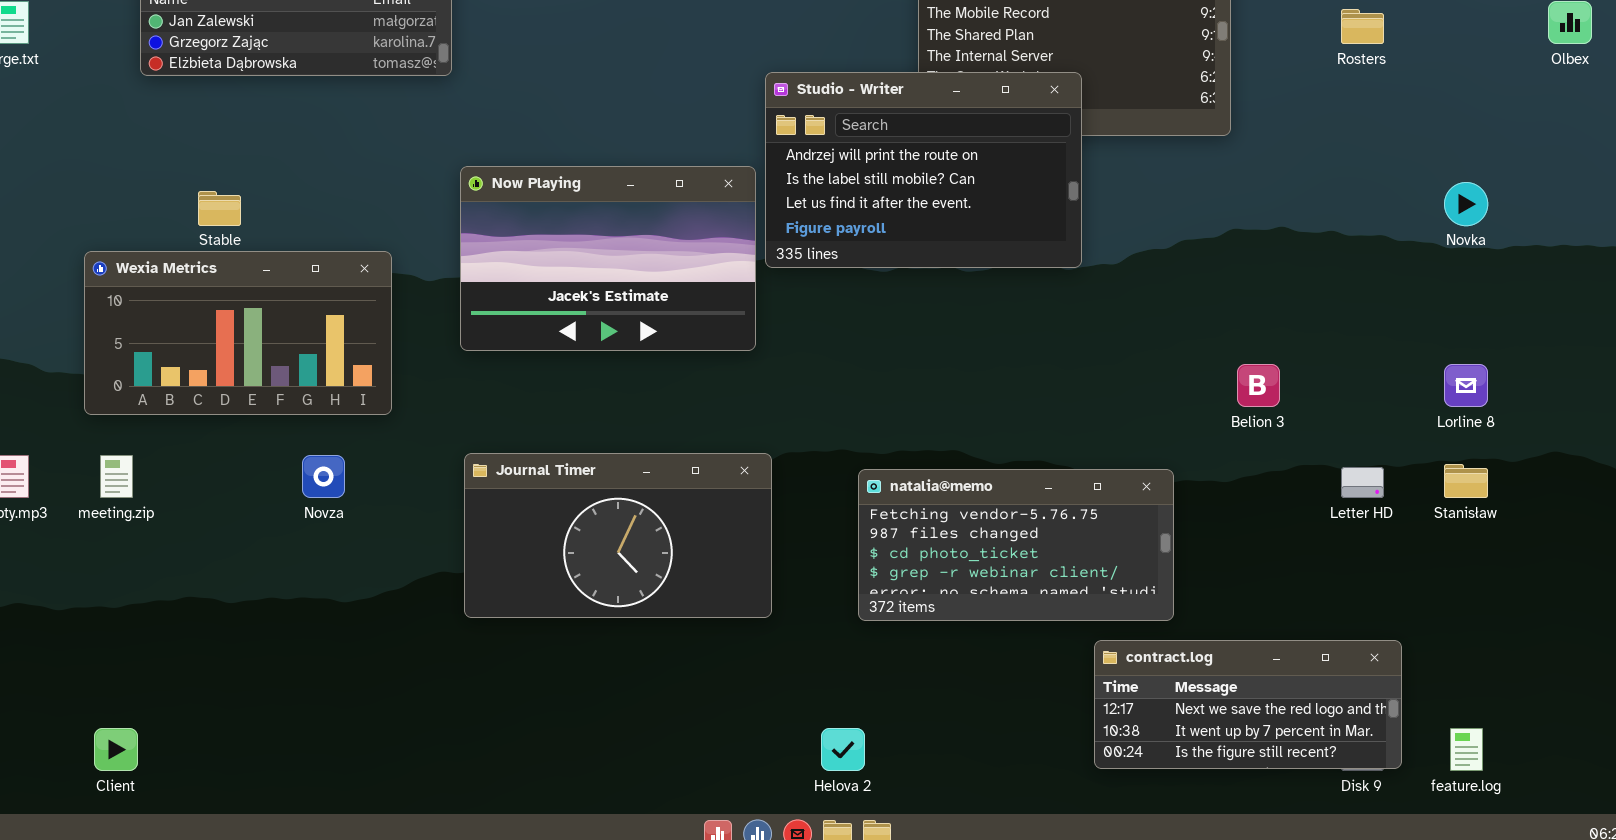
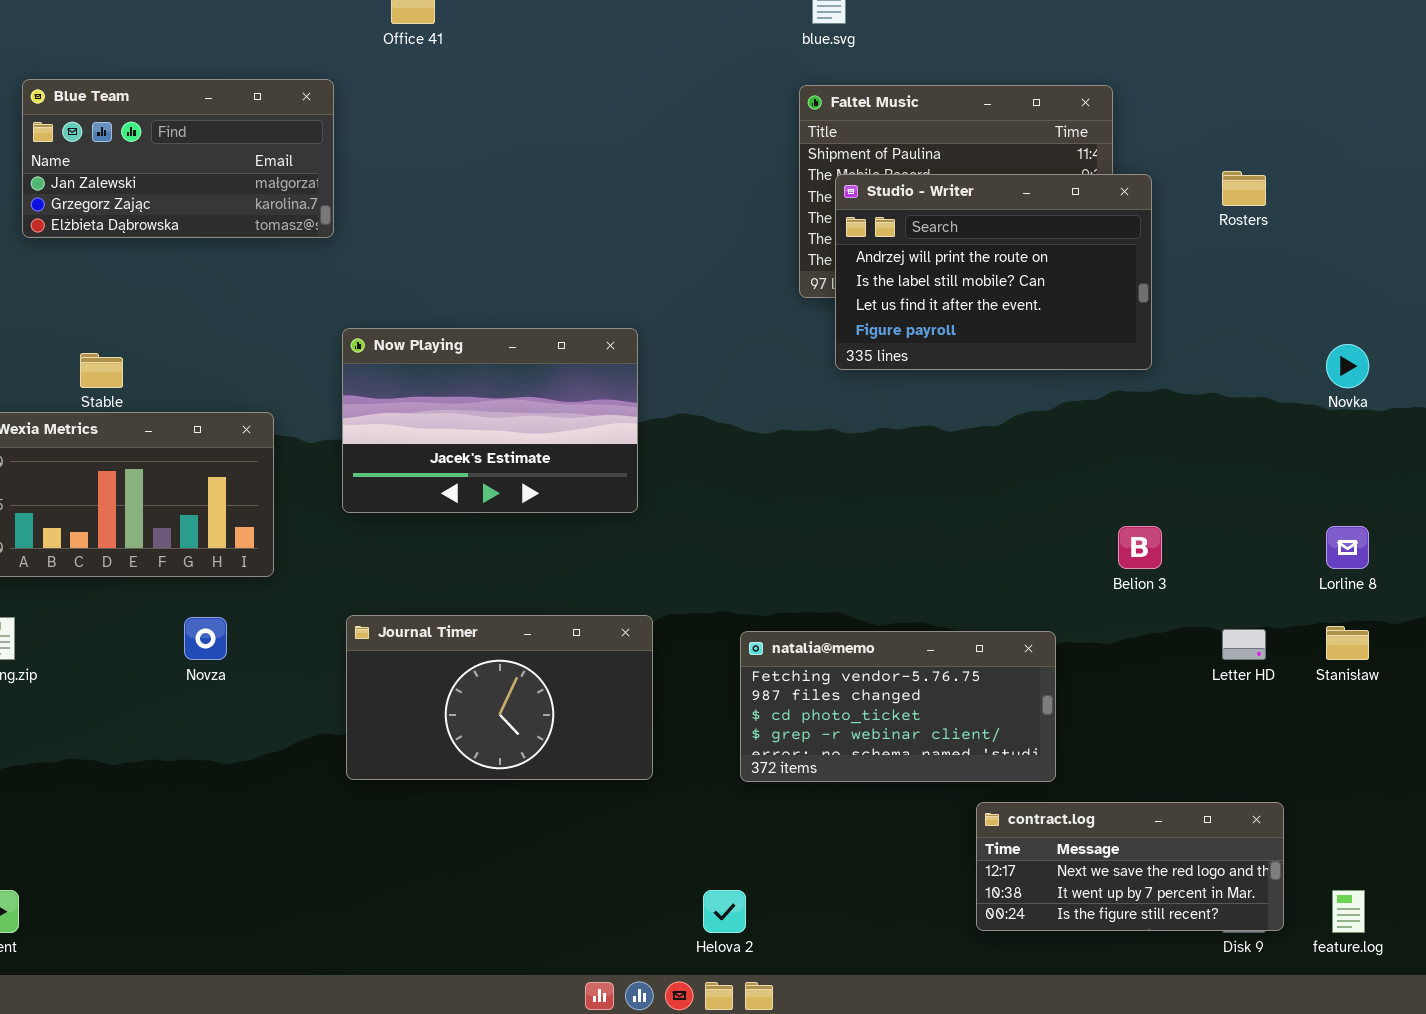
Studio - Writer: [765,72,1082,268] -> [835,174,1152,370], moved

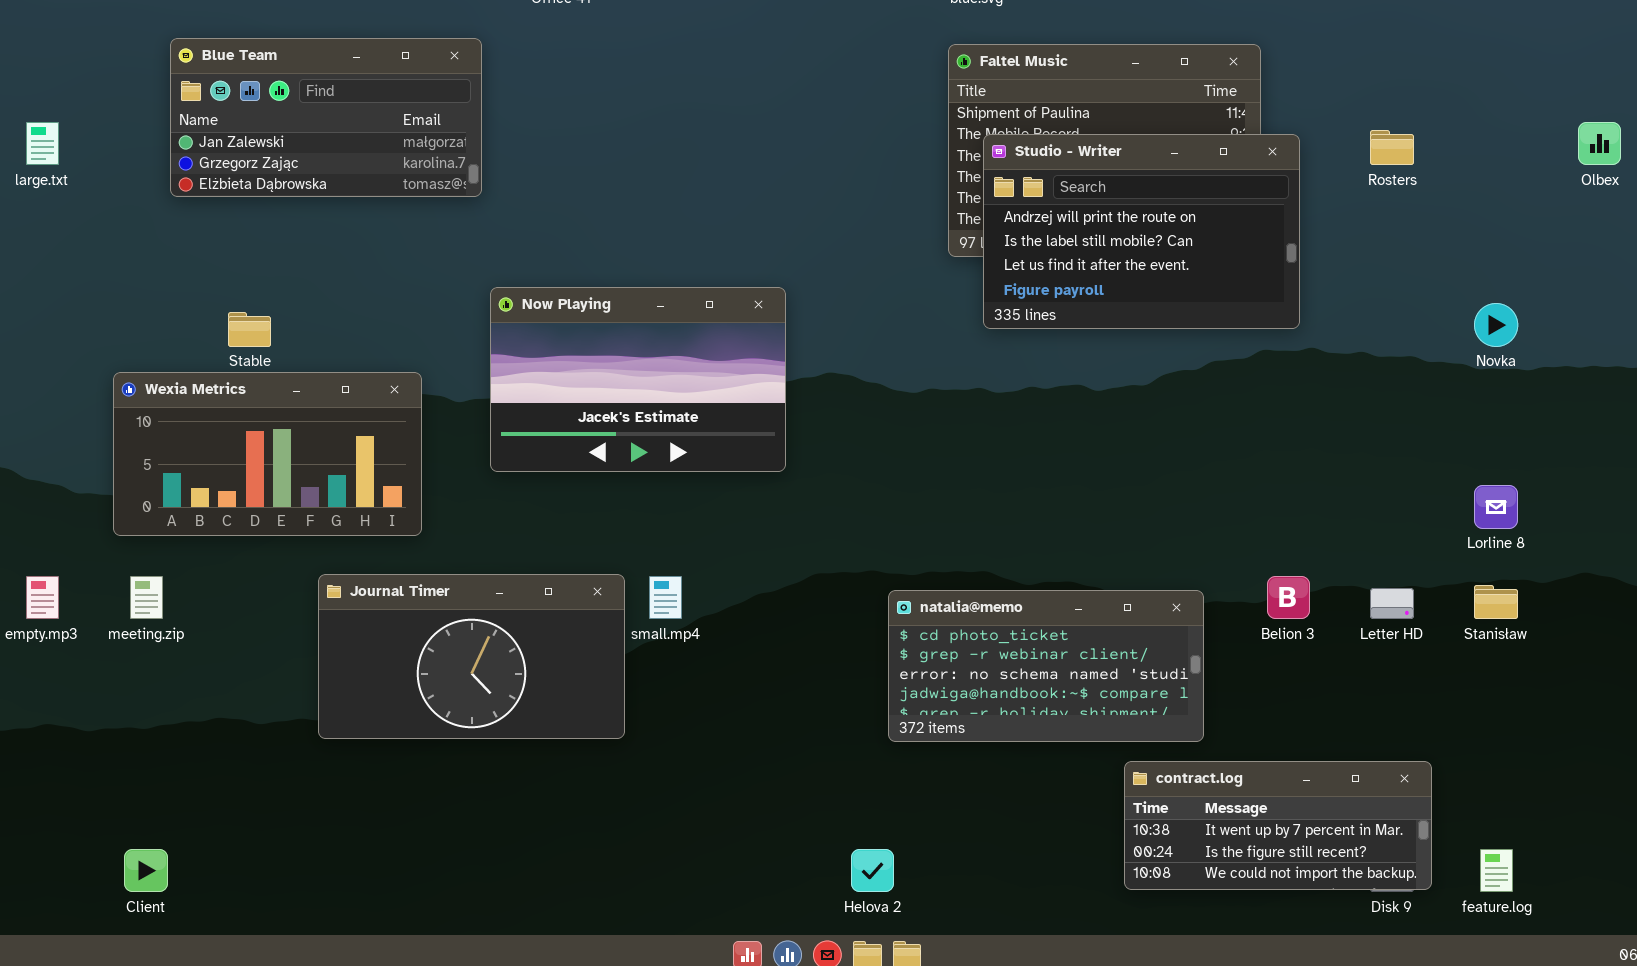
Belion 3: [1118,526,1162,569] -> [1267,576,1310,619], moved
Journal Timer: [346,615,653,780] -> [318,574,625,739], moved
natalia@memo: [740,631,1056,782] -> [888,590,1204,742], scrolled down 2 rows
contract.log: [976,802,1284,931] -> [1124,761,1432,890], scrolled down 1 row

